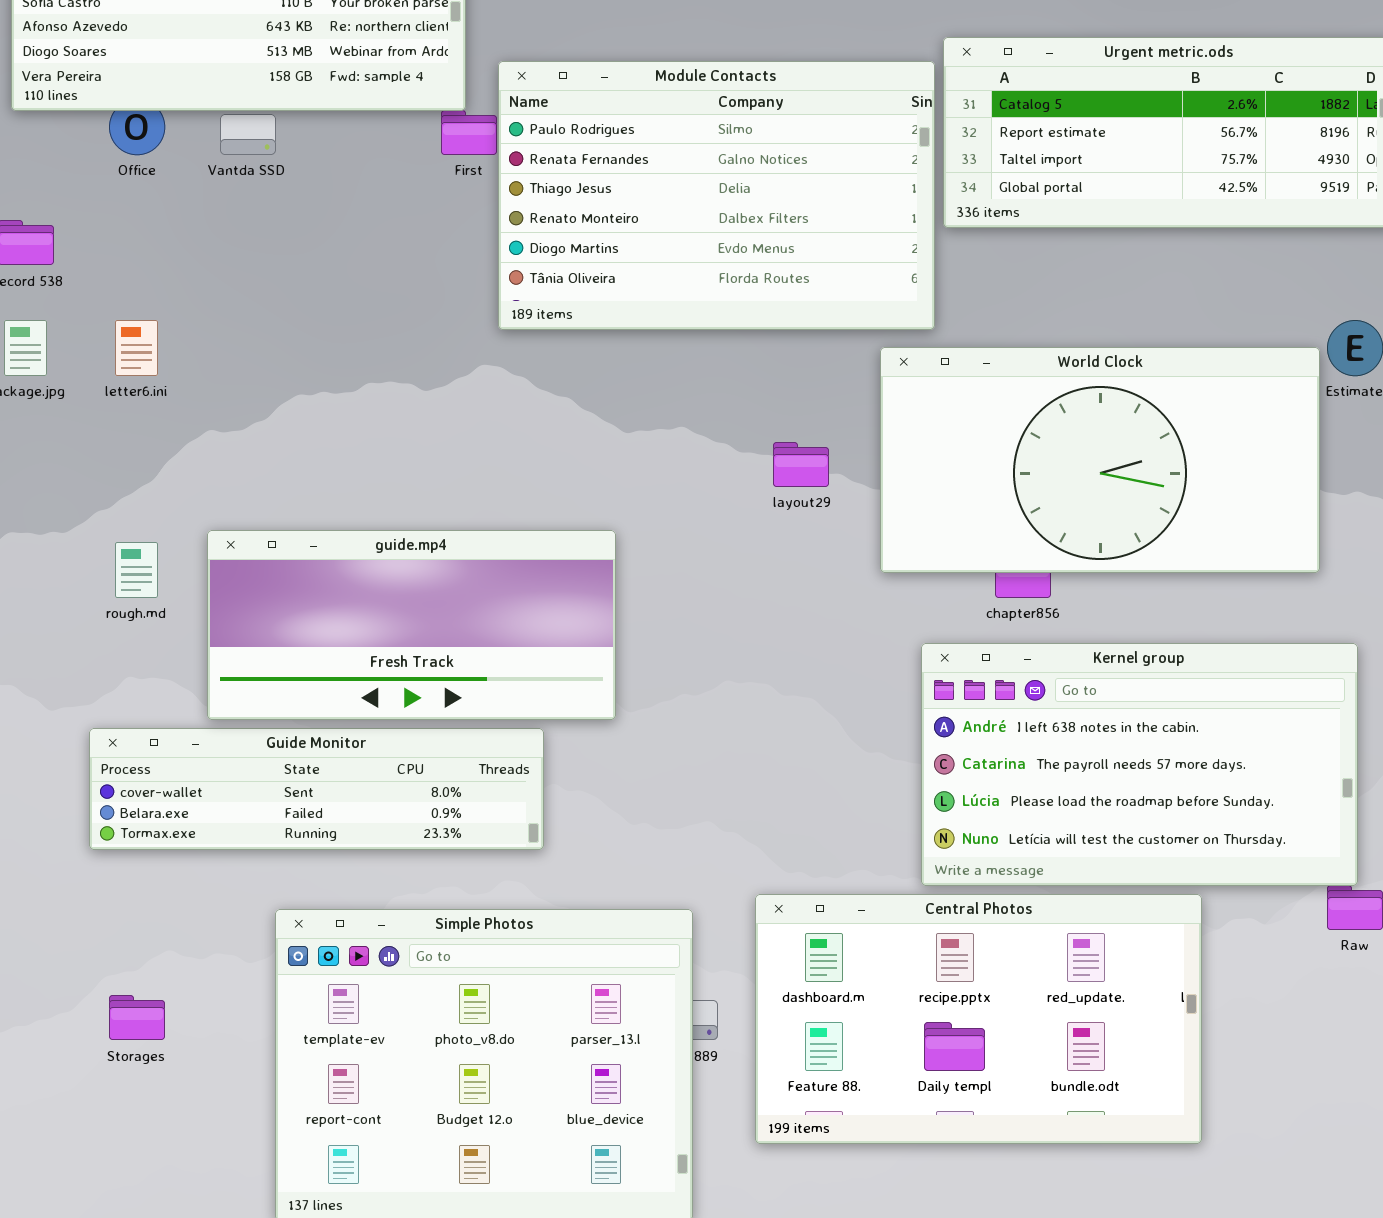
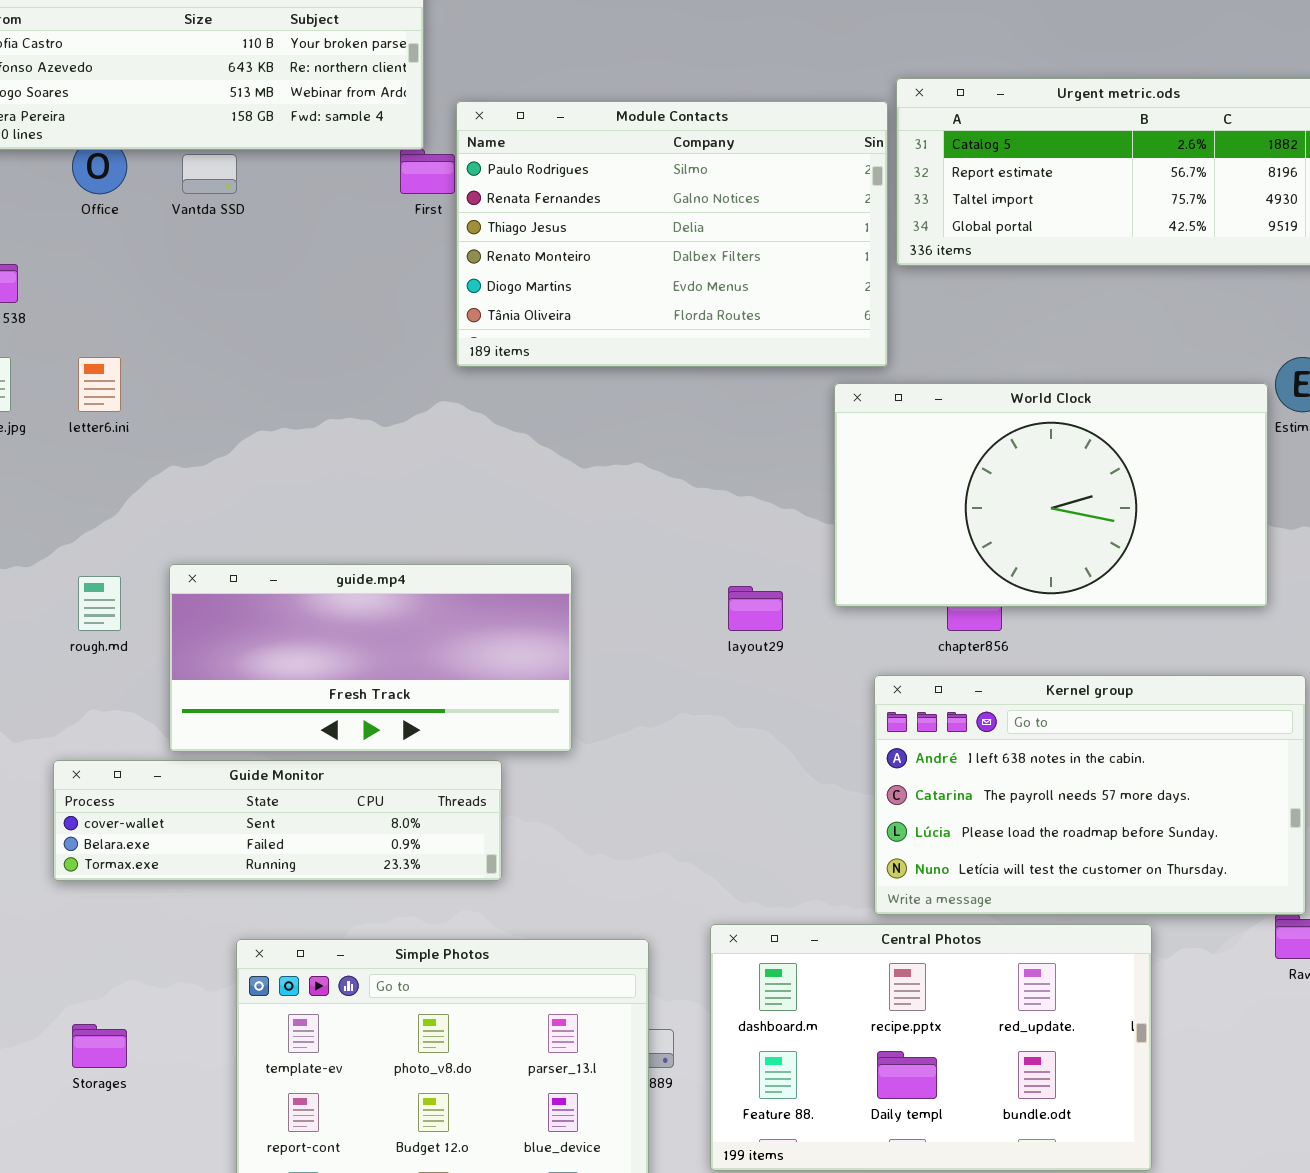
layout29: [773,442,829,487] -> [728,586,783,631], moved

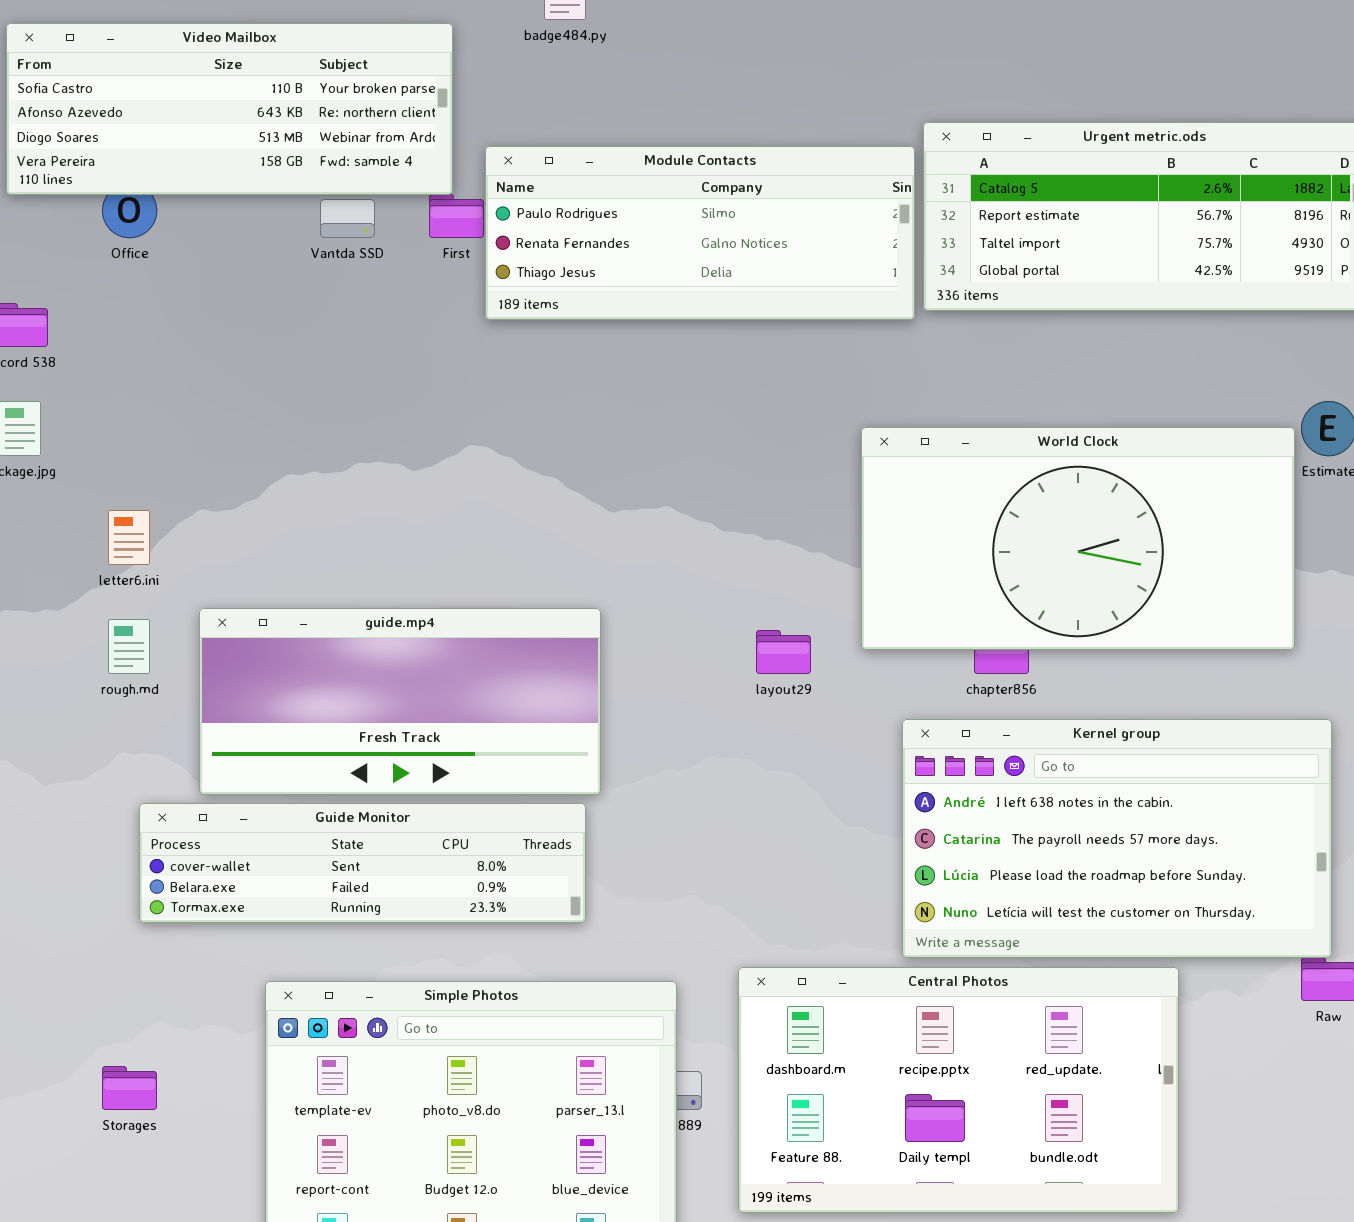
Module Contacts: [456,101,888,367] -> [485,146,915,320], resized
Vantda SSD: [182,154,237,194] -> [320,199,375,238], moved
letter6.ini: [78,357,121,412] -> [108,510,150,565], moved
Guide Monitor: [53,760,502,881] -> [139,803,586,923], moved

